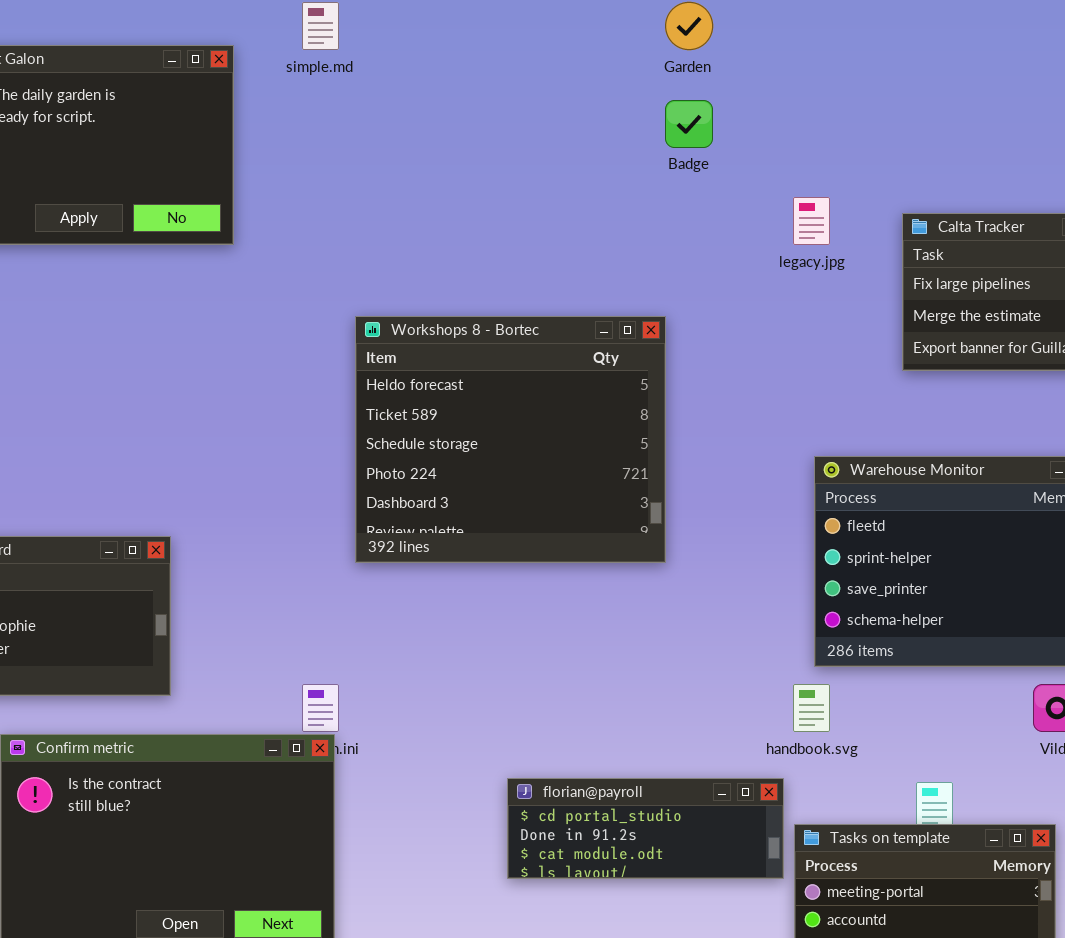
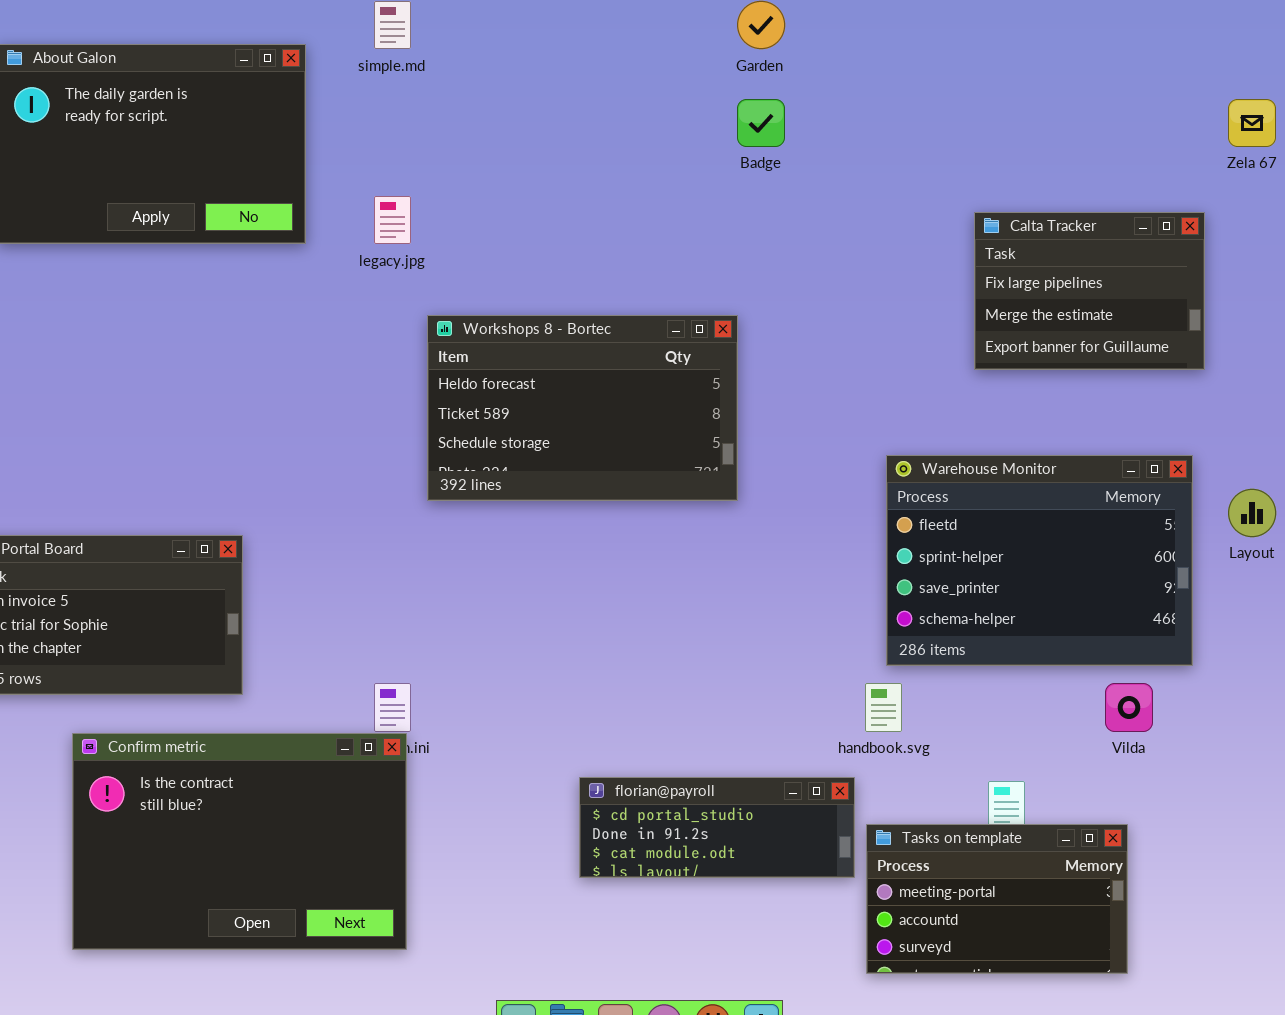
legacy.jpg: [793,197,830,245] -> [374,196,411,244], moved
Workshops 8 - Bortec: [355,316,666,563] -> [427,315,738,501], resized

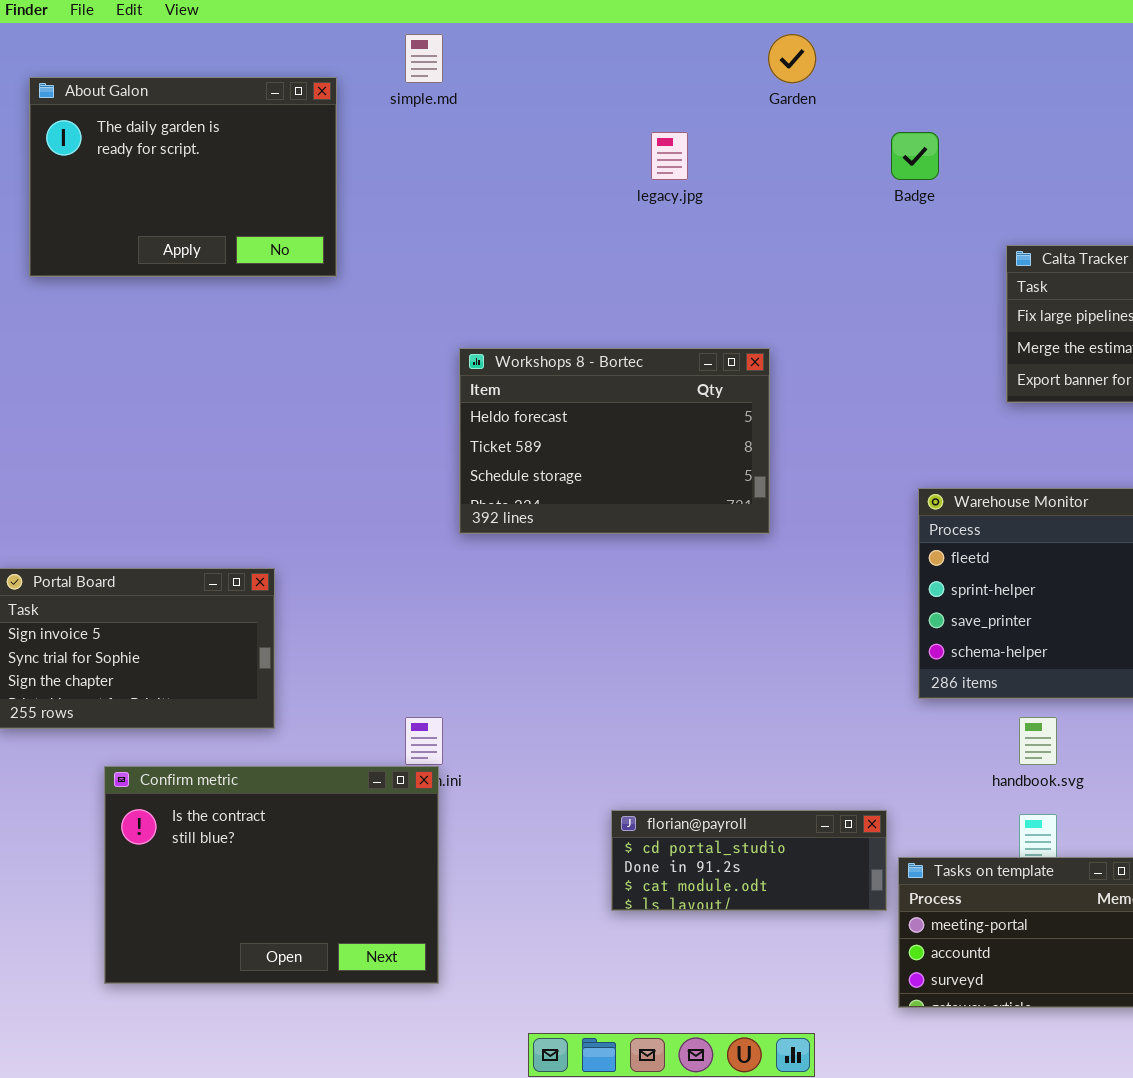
Badge: [737,99,785,147] -> [891,132,939,180], moved
legacy.jpg: [374,196,411,244] -> [651,132,688,180], moved
handbook.svg: [865,683,902,732] -> [1019,717,1057,765], moved

